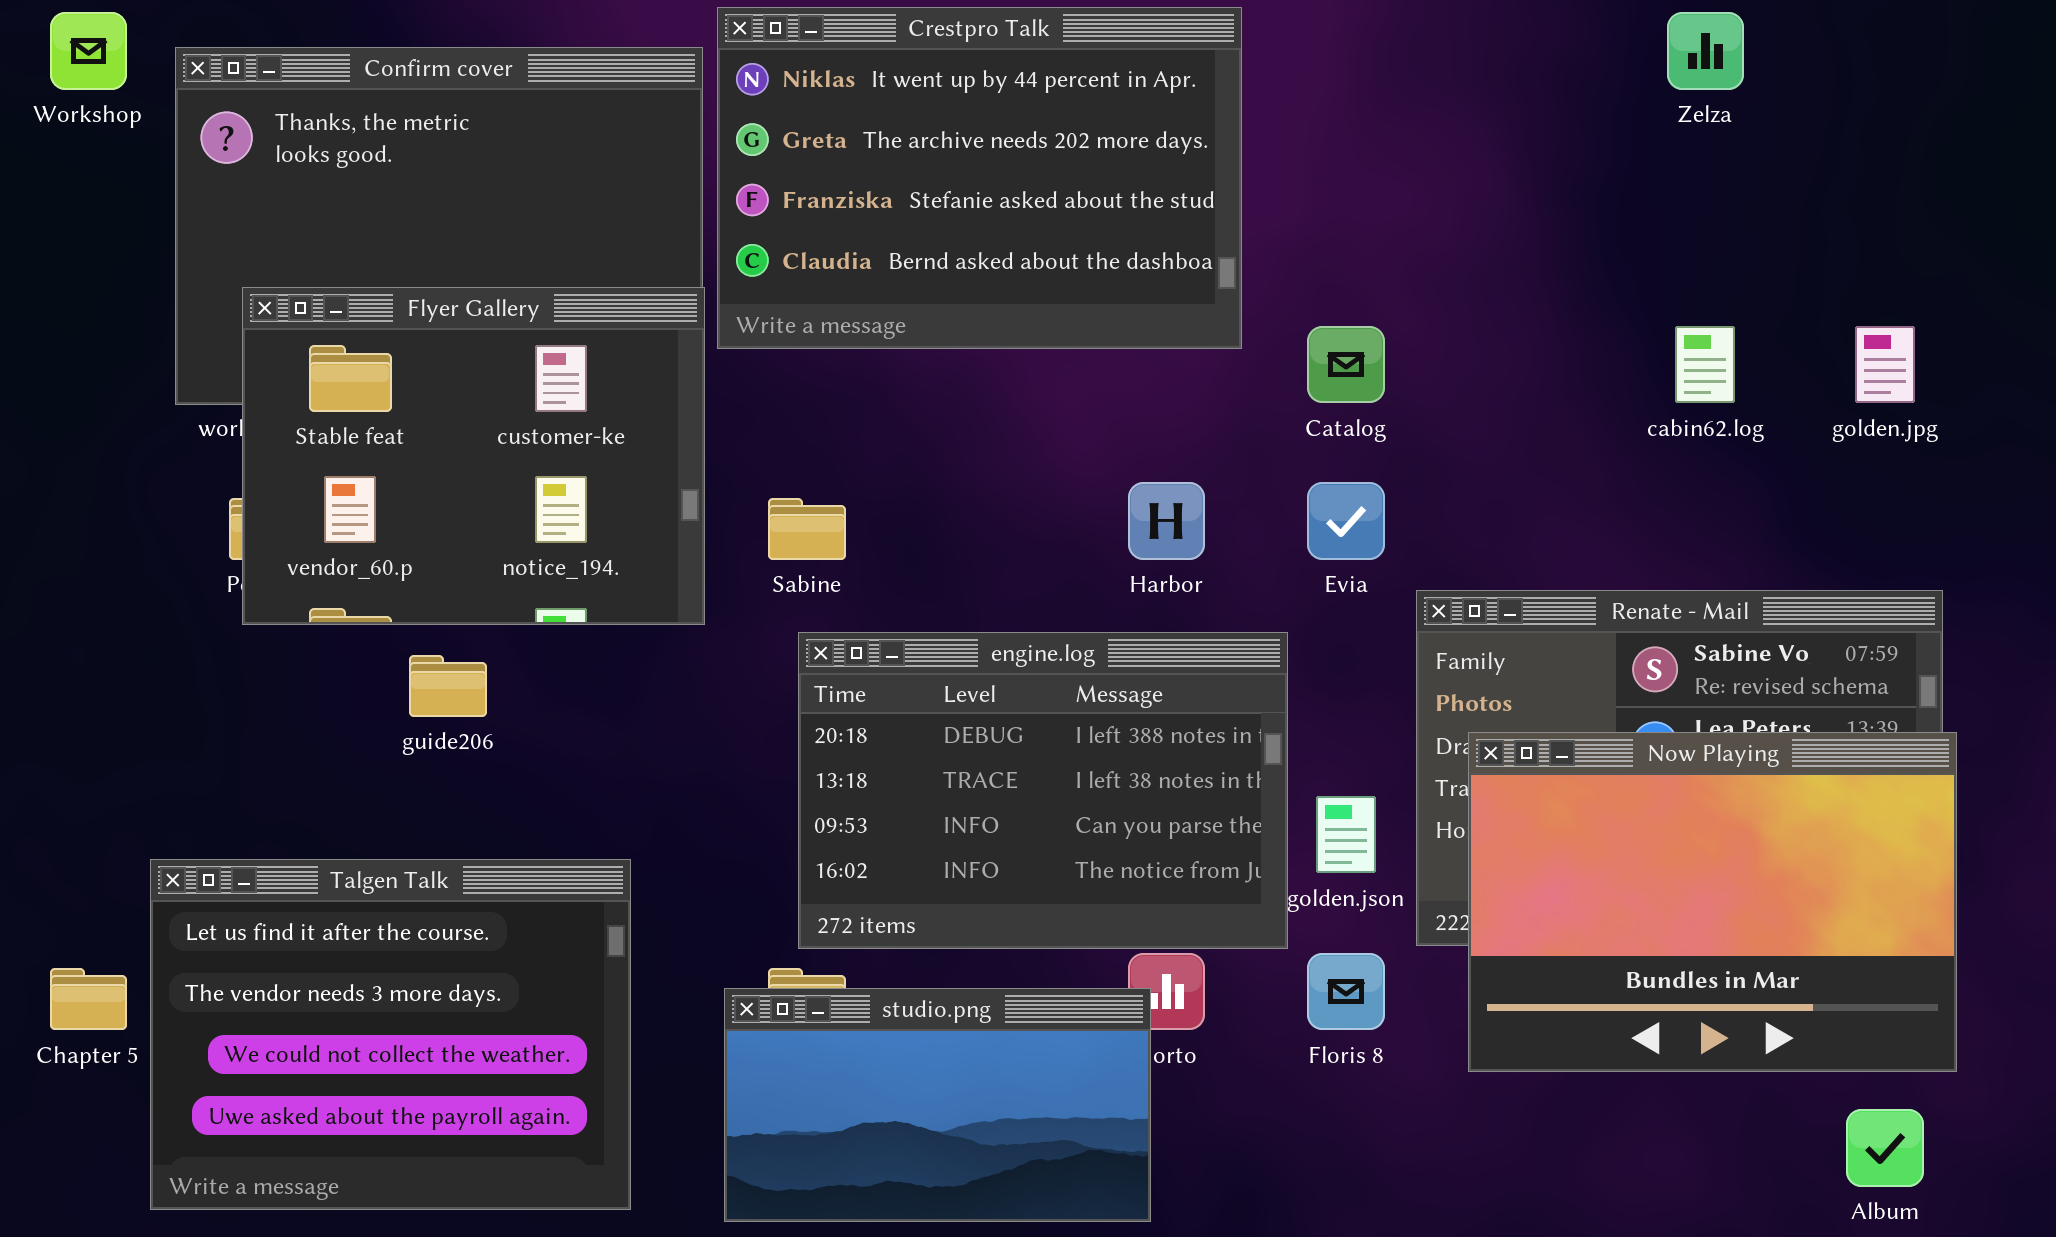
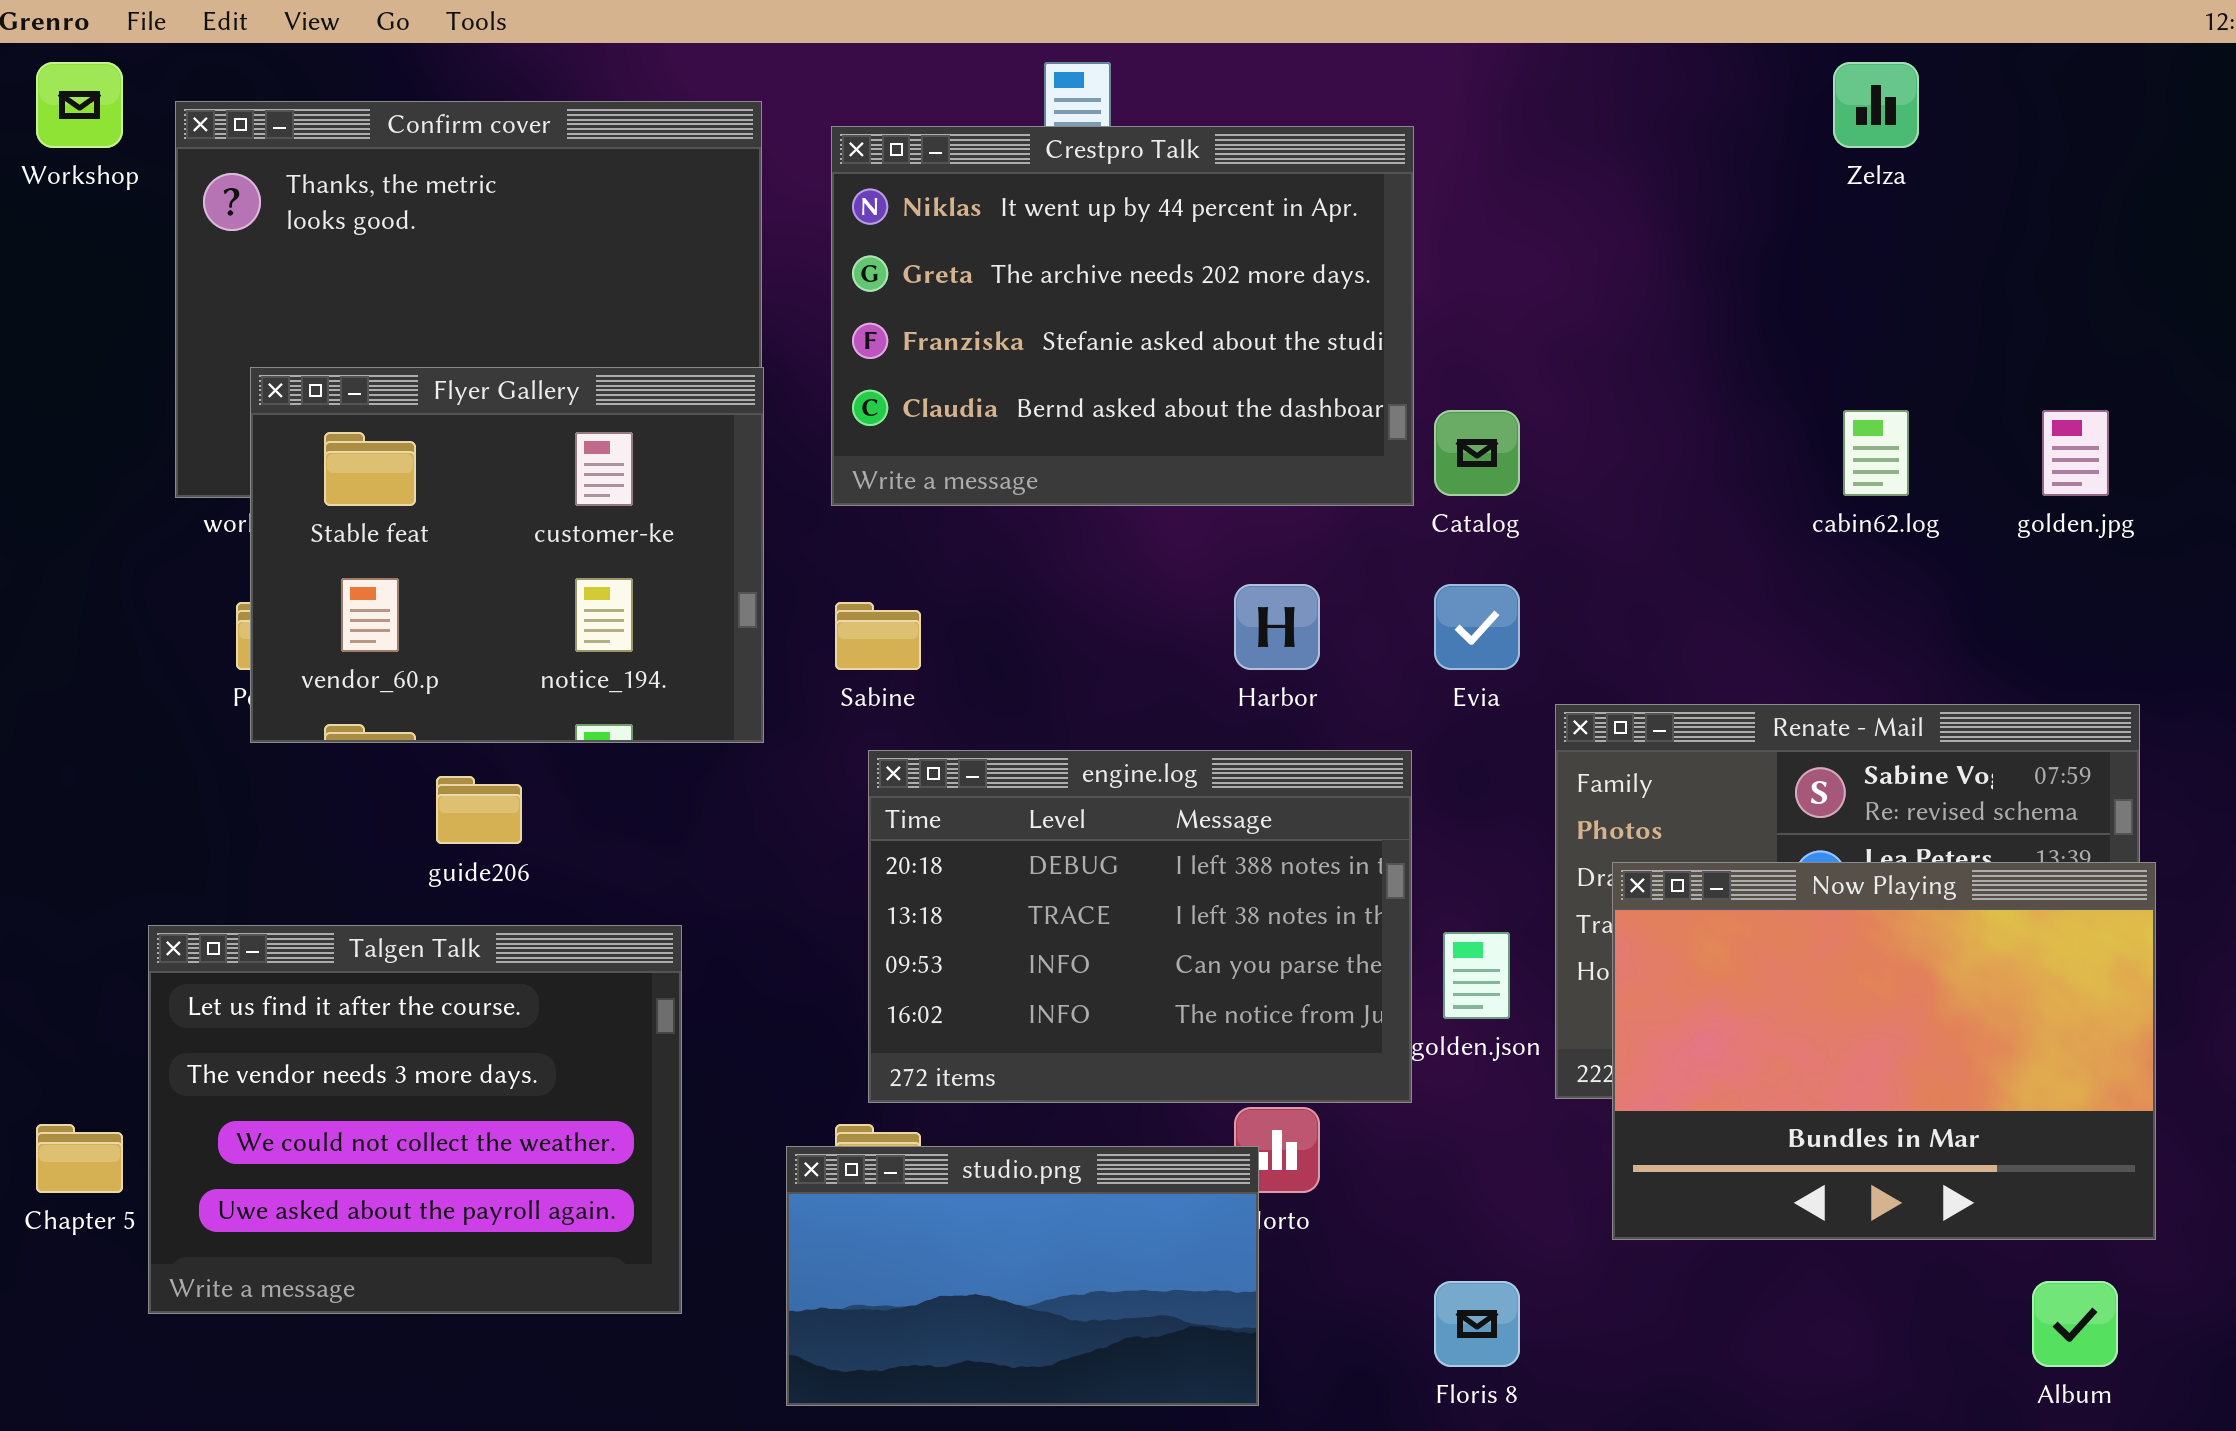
Crestpro Talk: [717,7,1242,349] -> [831,126,1414,506], moved
Talgen Talk: [150,859,631,1210] -> [148,925,682,1314], moved
Floris 8: [1307,953,1385,1030] -> [1434,1281,1520,1367], moved

